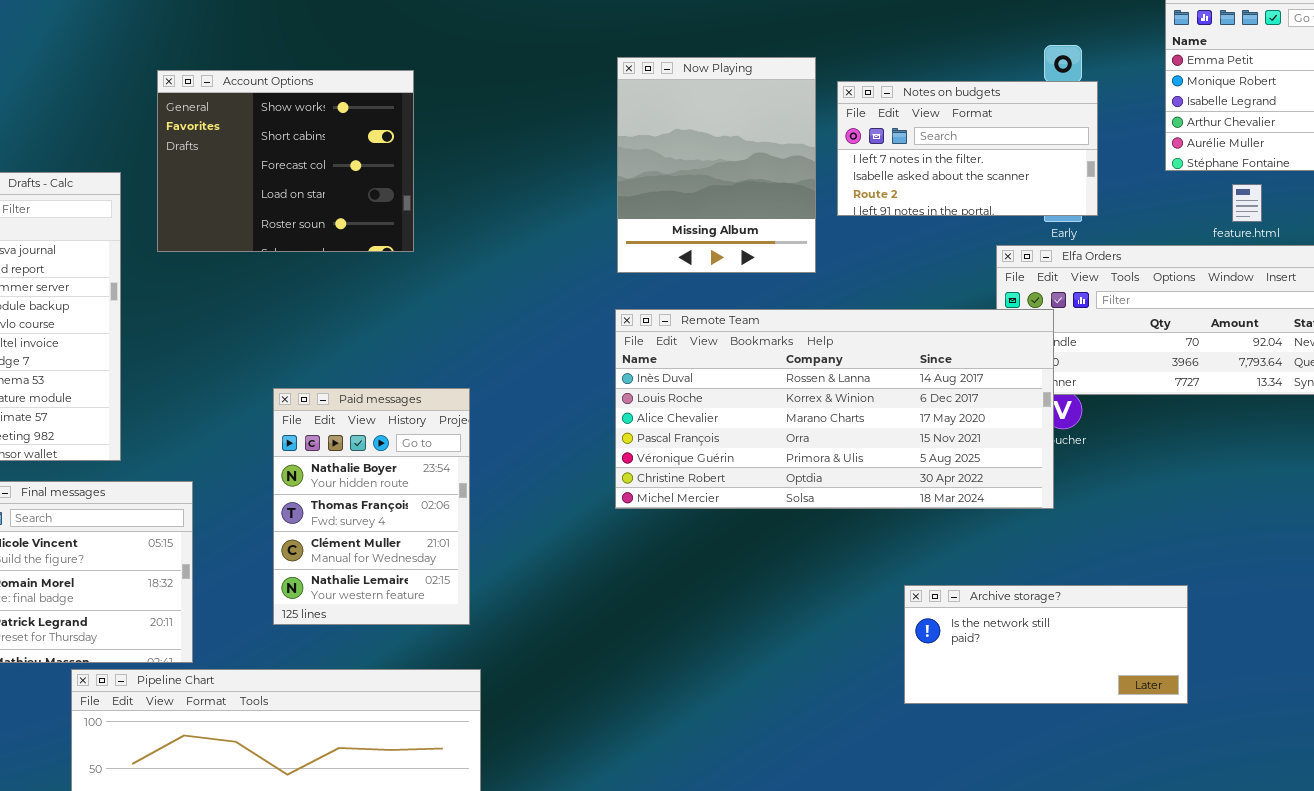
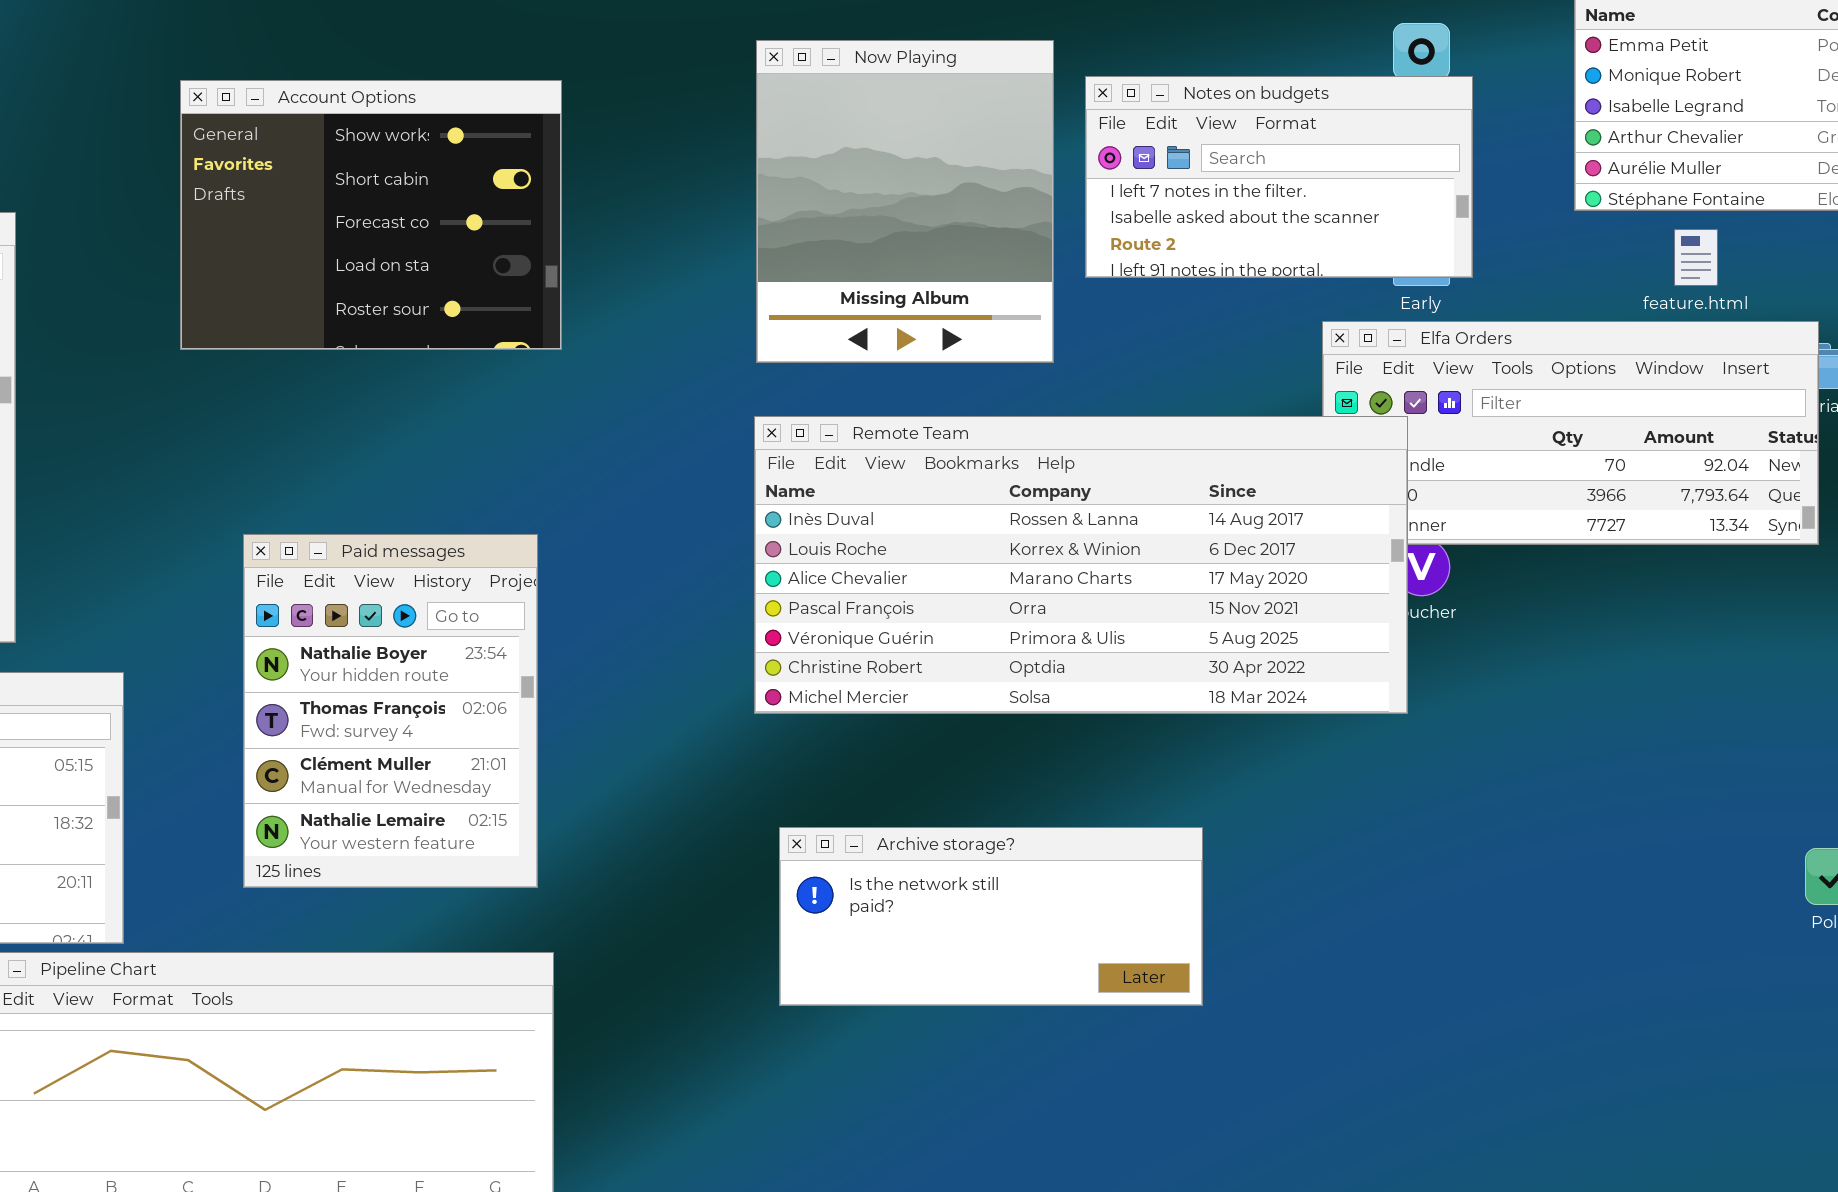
Account Options: [157,70,414,252] -> [180,80,562,350], moved
Archive storage?: [904,585,1188,704] -> [779,827,1203,1006], moved

